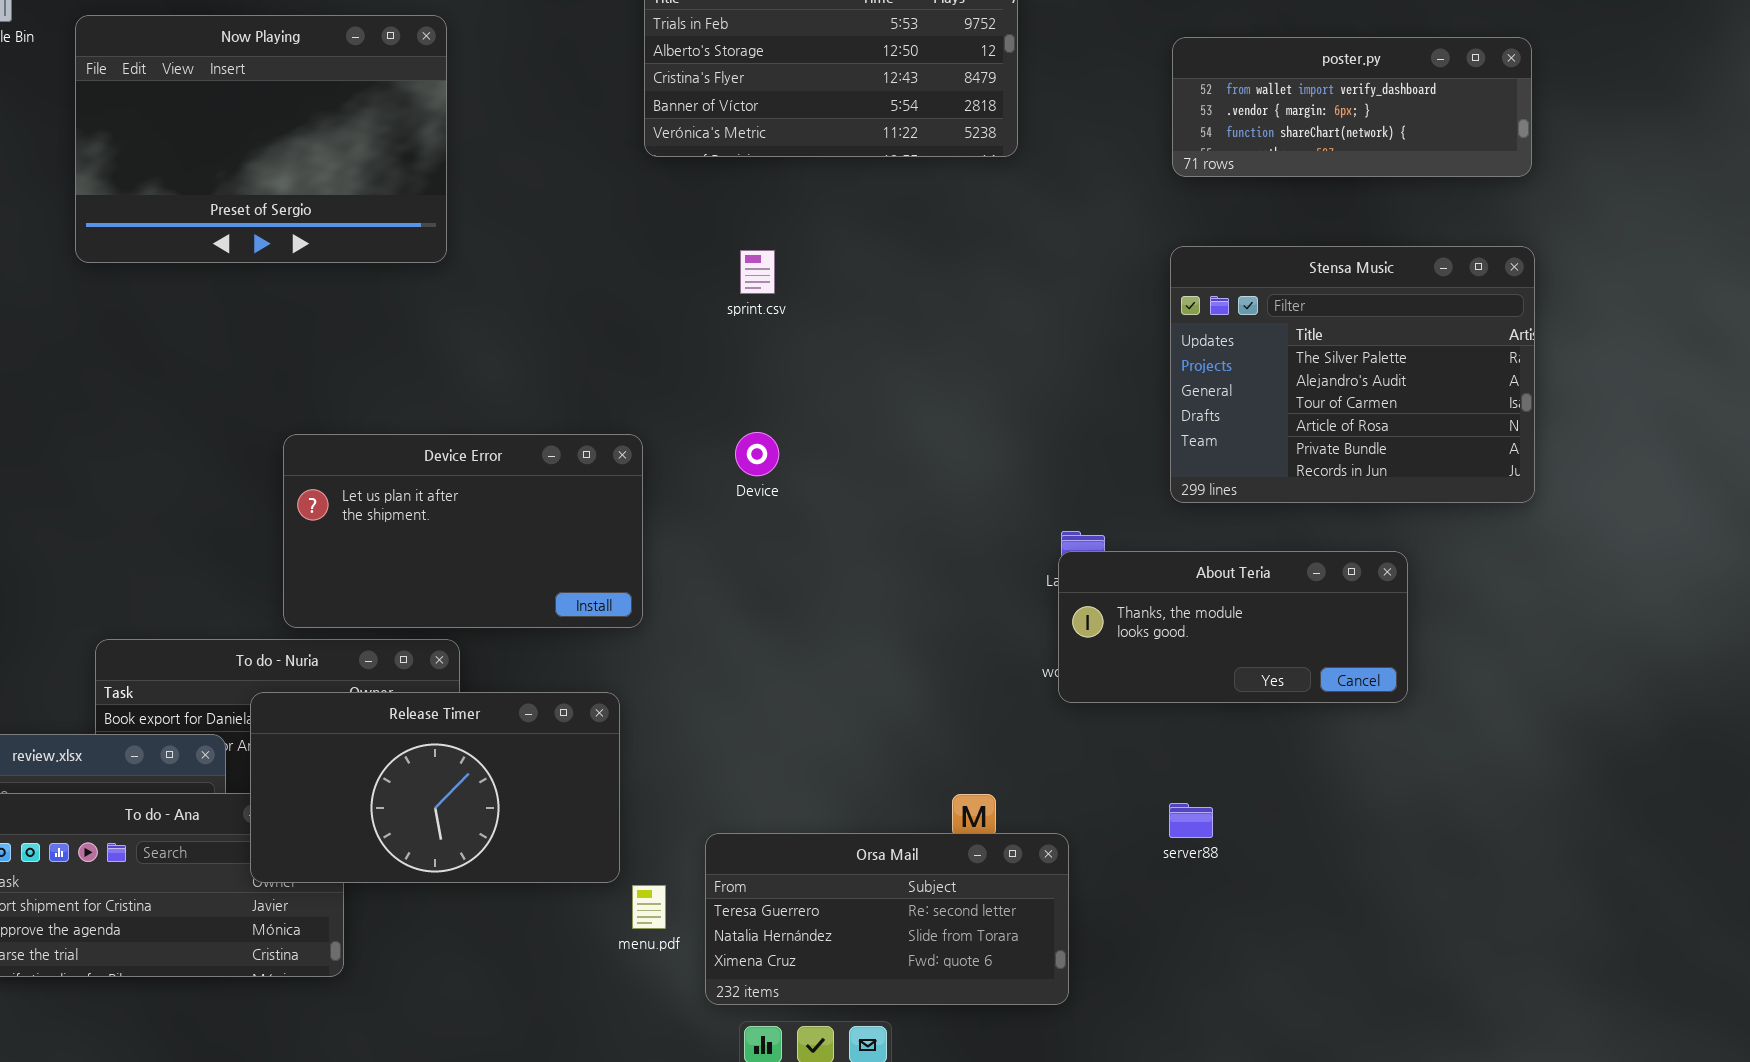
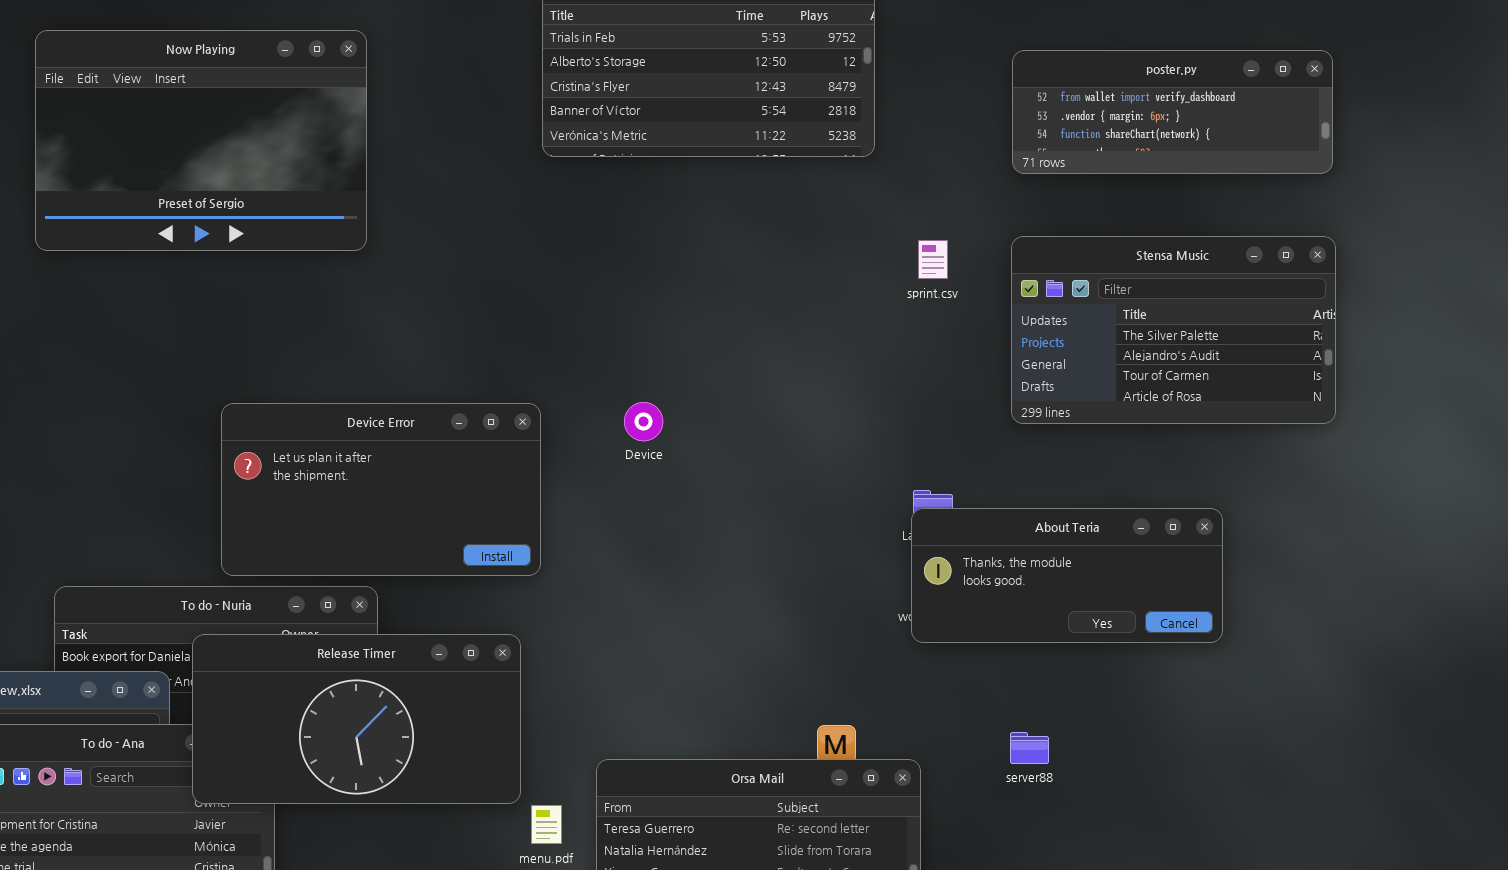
Stensa Music: [1170,246,1535,503] -> [1011,236,1336,424], resized
sprint.csv: [740,250,775,294] -> [918,240,948,279], moved

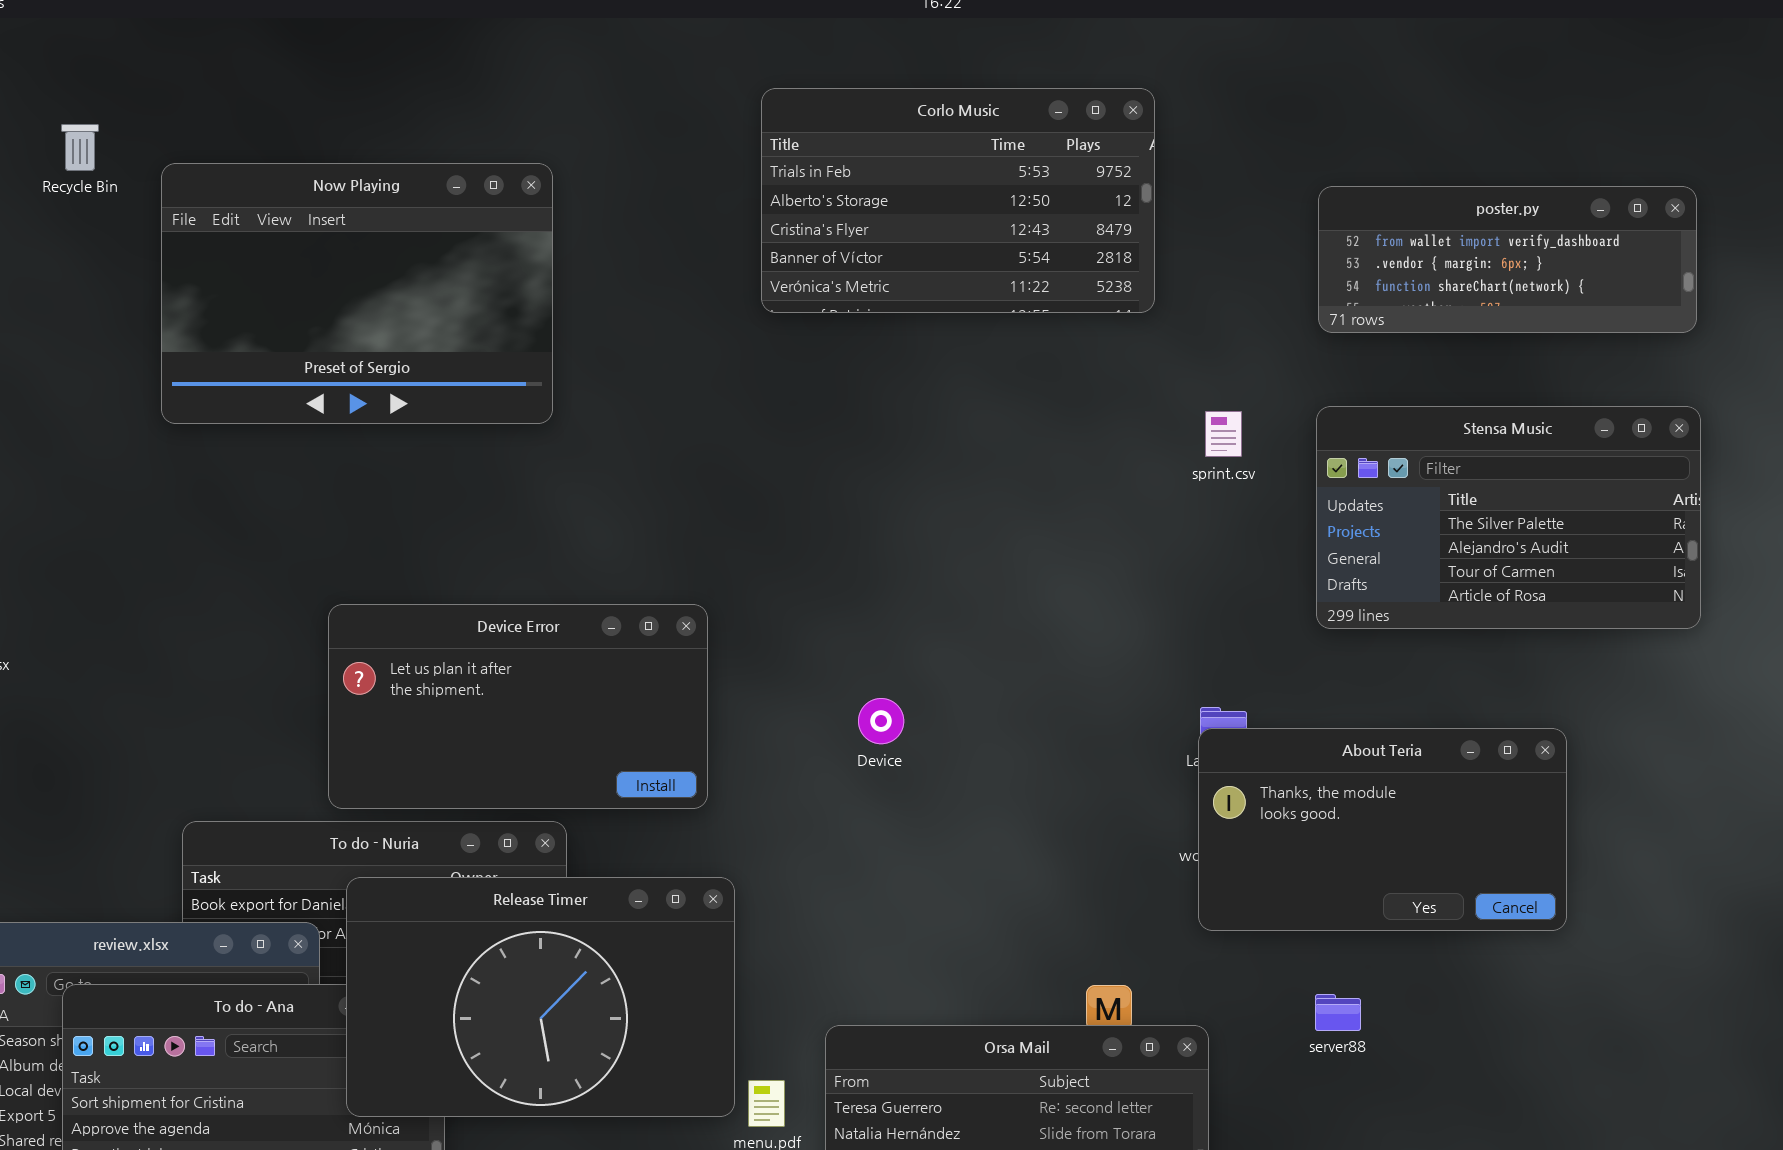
Device: [624,402,663,441] -> [858,698,904,744], moved
Device Error: [221,403,541,576] -> [328,604,708,809], moved
About Teria: [911,508,1223,643] -> [1198,728,1567,931], resized
Release Timer: [192,634,521,804] -> [346,877,735,1117], resized

